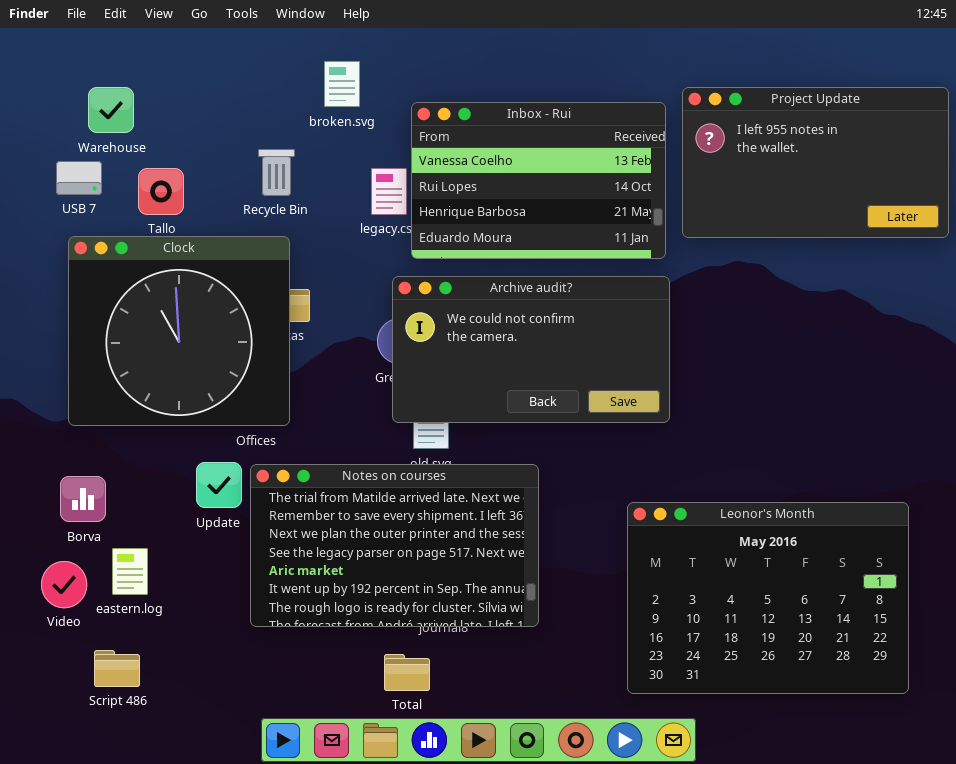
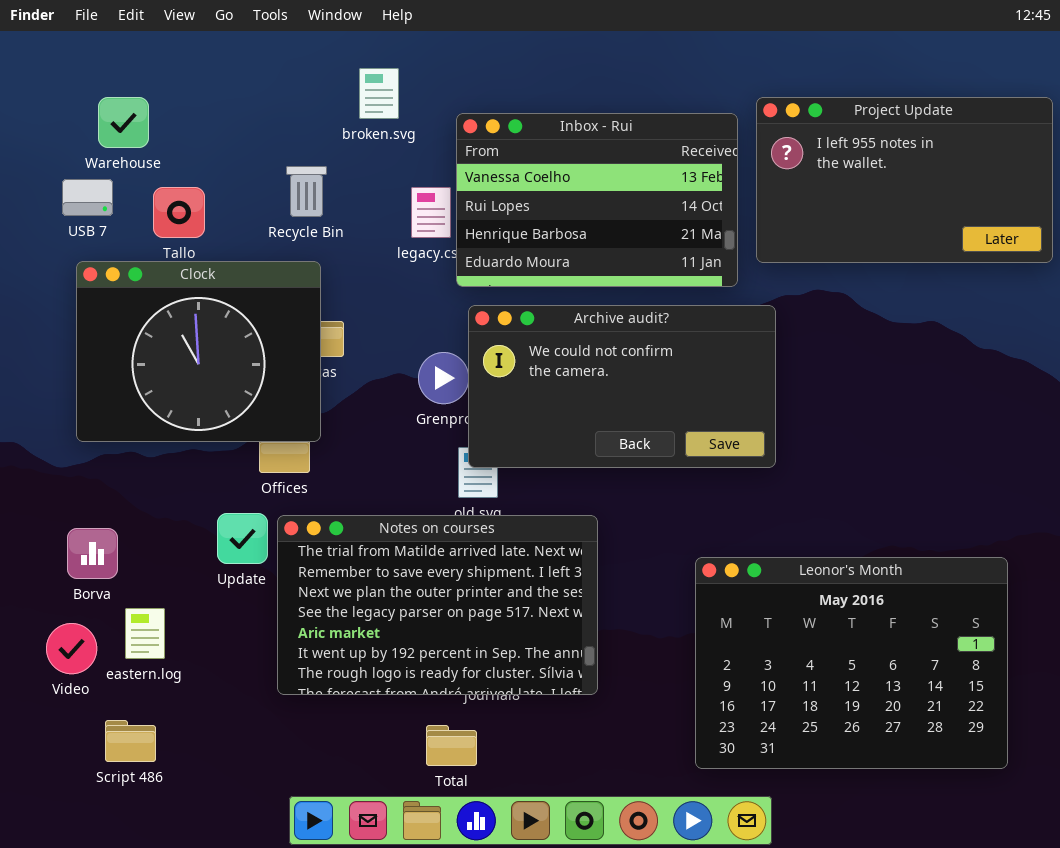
Clock: [68,236,290,426] -> [76,261,321,442], resized
Archive audit?: [392,276,670,423] -> [468,305,776,468], moved

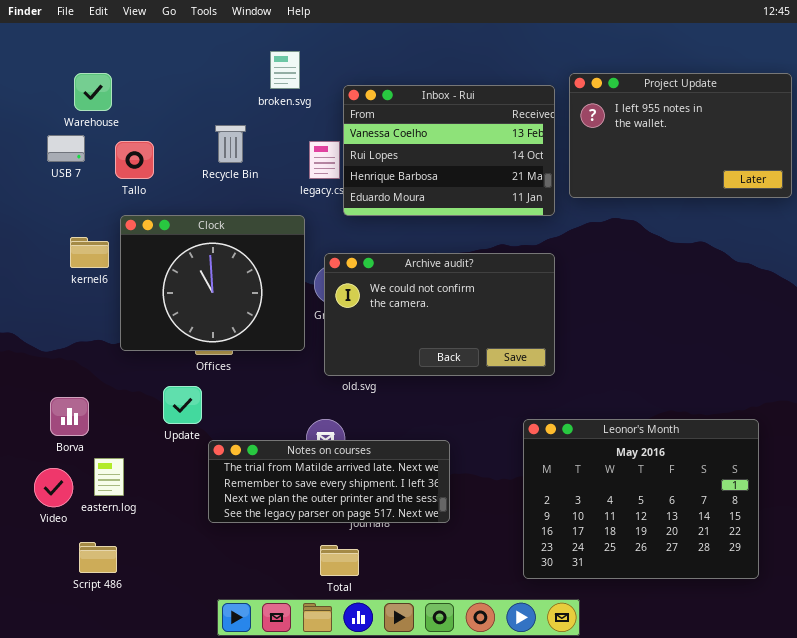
Clock: [76,261,321,442] -> [120,215,305,351], moved
Archive audit?: [468,305,776,468] -> [324,253,555,376], moved
Notes on courses: [277,515,598,695] -> [208,440,450,523], resized

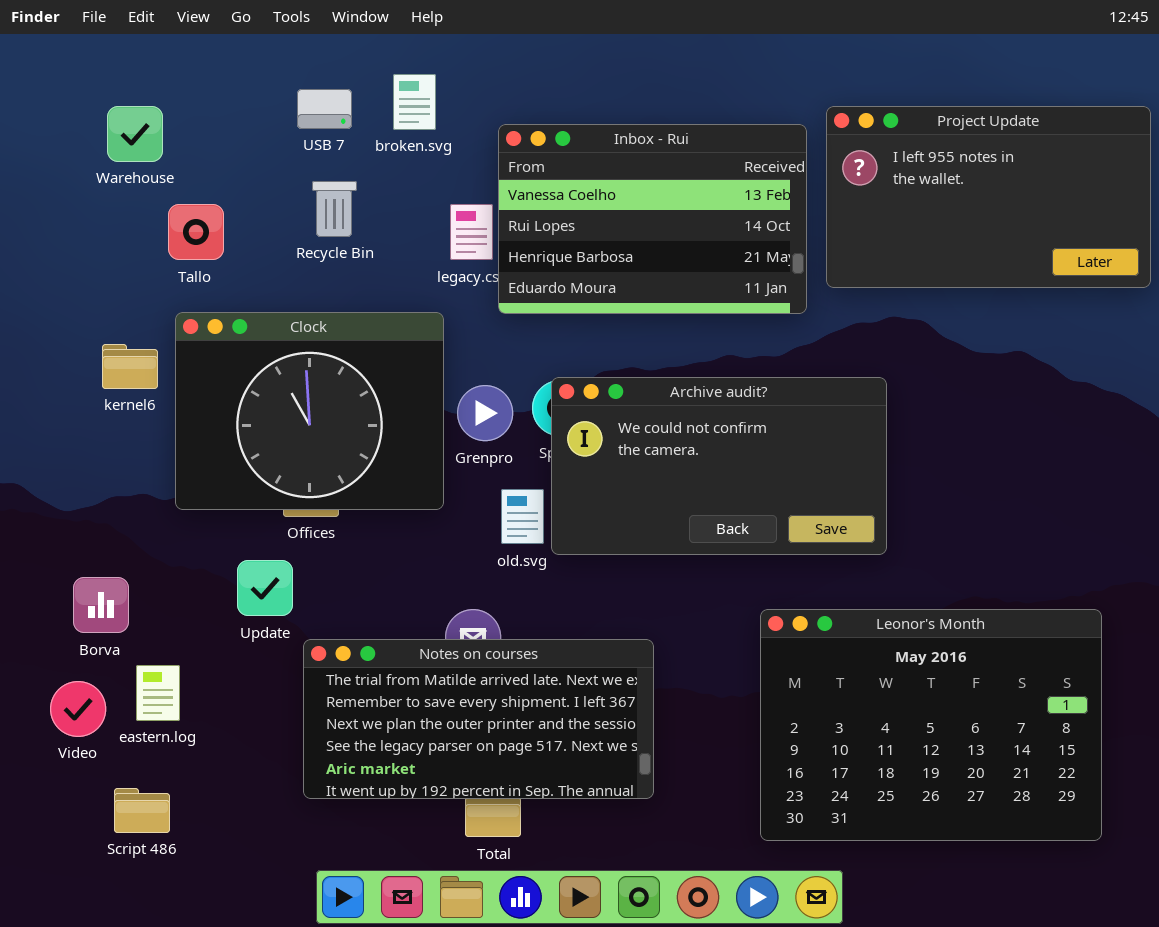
USB 7: [47,135,85,162] -> [297,89,352,129], moved
Archive audit?: [324,253,555,376] -> [551,377,887,555], moved
Notes on courses: [208,440,450,523] -> [303,639,654,799], resized

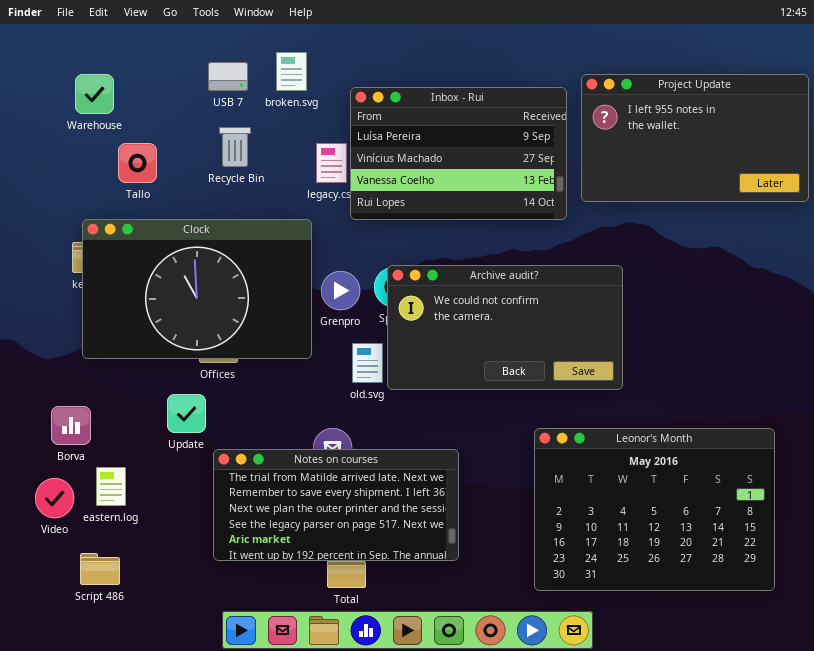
Inbox - Rui: [498,124,807,314] -> [350,87,567,220], scrolled up 2 rows
Clock: [175,312,444,510] -> [82,219,312,359], resized

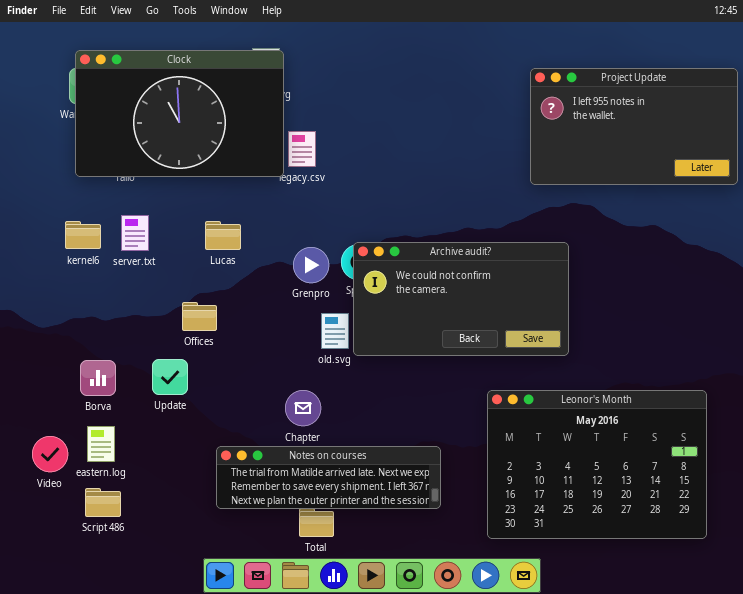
Inbox - Rui: [350,87,567,220] -> none, closed
Clock: [82,219,312,359] -> [75,50,284,177], moved
Borva: [51,406,91,445] -> [80,360,116,396], moved
Notes on courses: [213,449,459,561] -> [216,446,441,509], moved, resized
Script 486: [80,553,120,585] -> [85,488,121,517], moved

